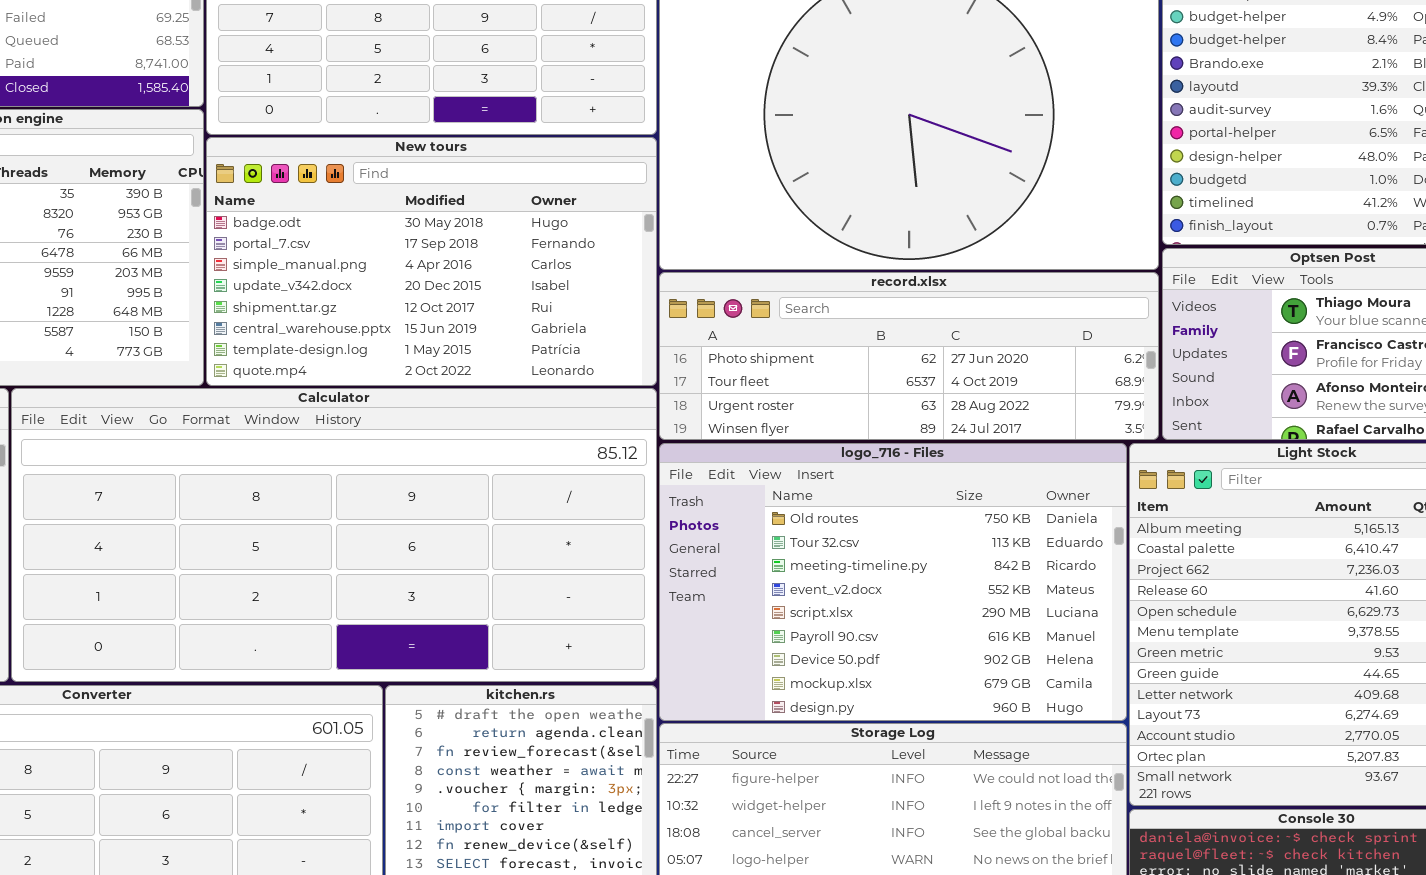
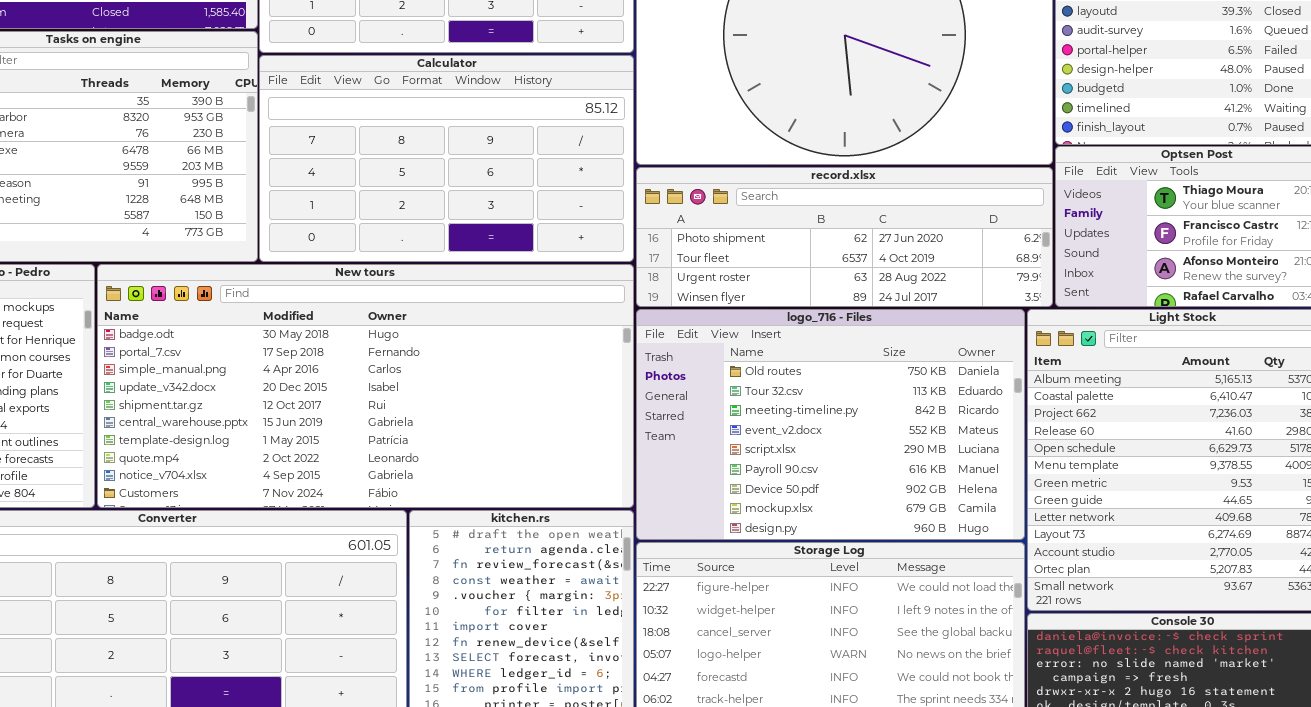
New tours: [206,137,657,386] -> [97,264,634,508], moved, resized
Calculator: [11,388,657,682] -> [259,55,634,262], moved, resized

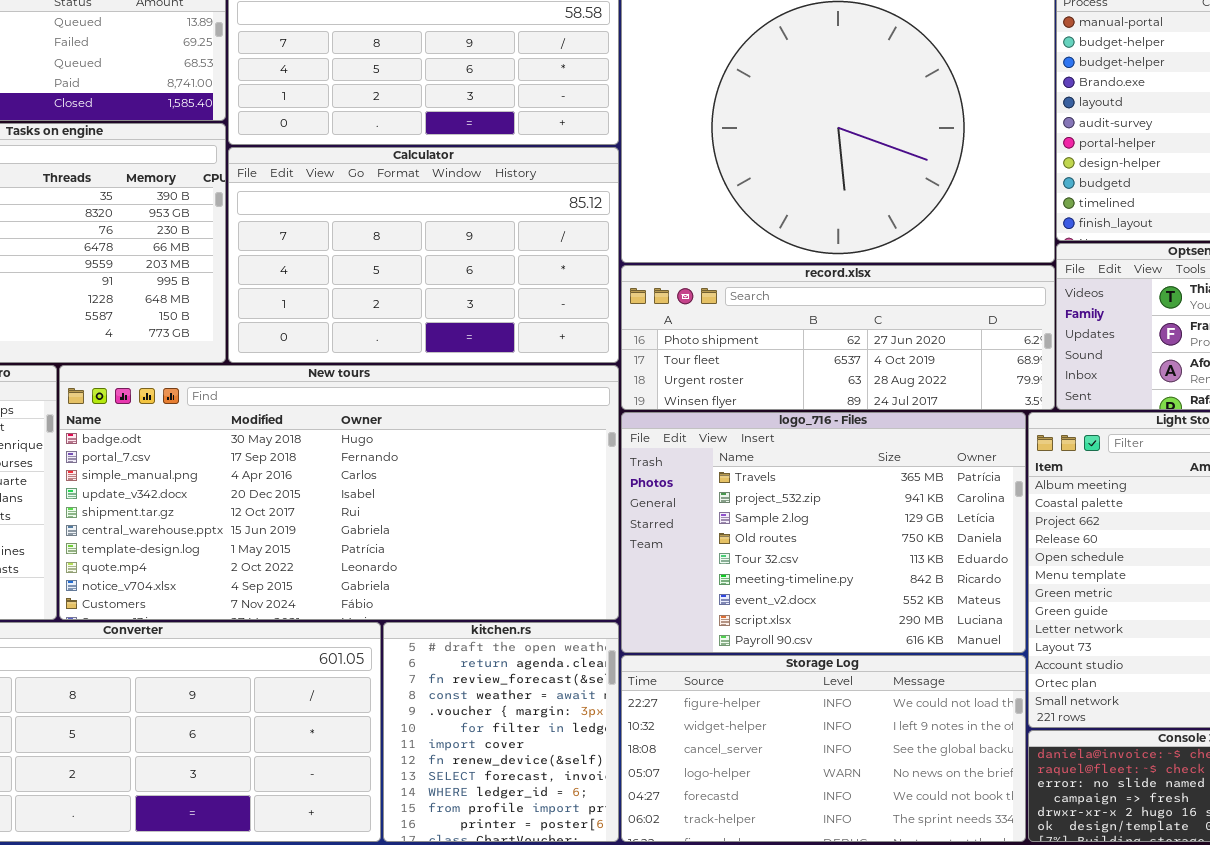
logo_716 - Files: [636,309,1025,540] -> [621,412,1026,653], scrolled up 3 rows

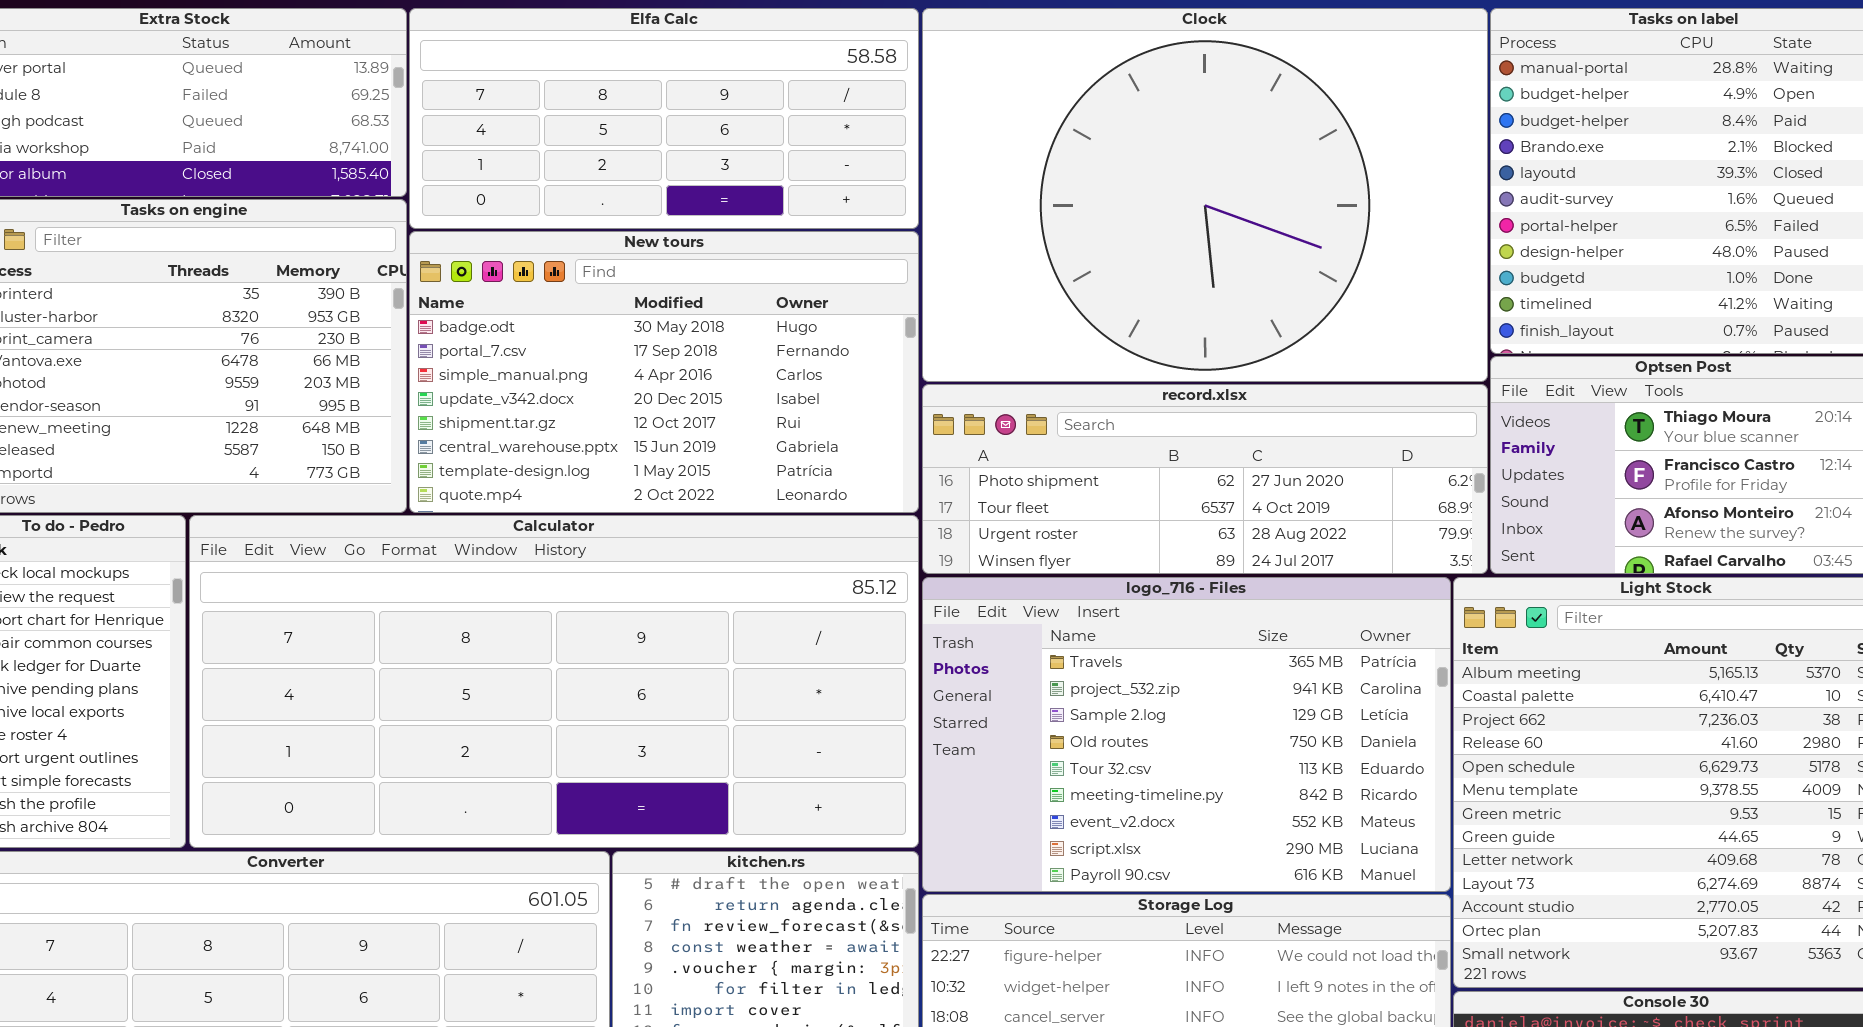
Calculator: [228,147,619,363] -> [189,515,919,848], moved, resized
New tours: [59,365,619,620] -> [409,231,919,513], moved, resized

